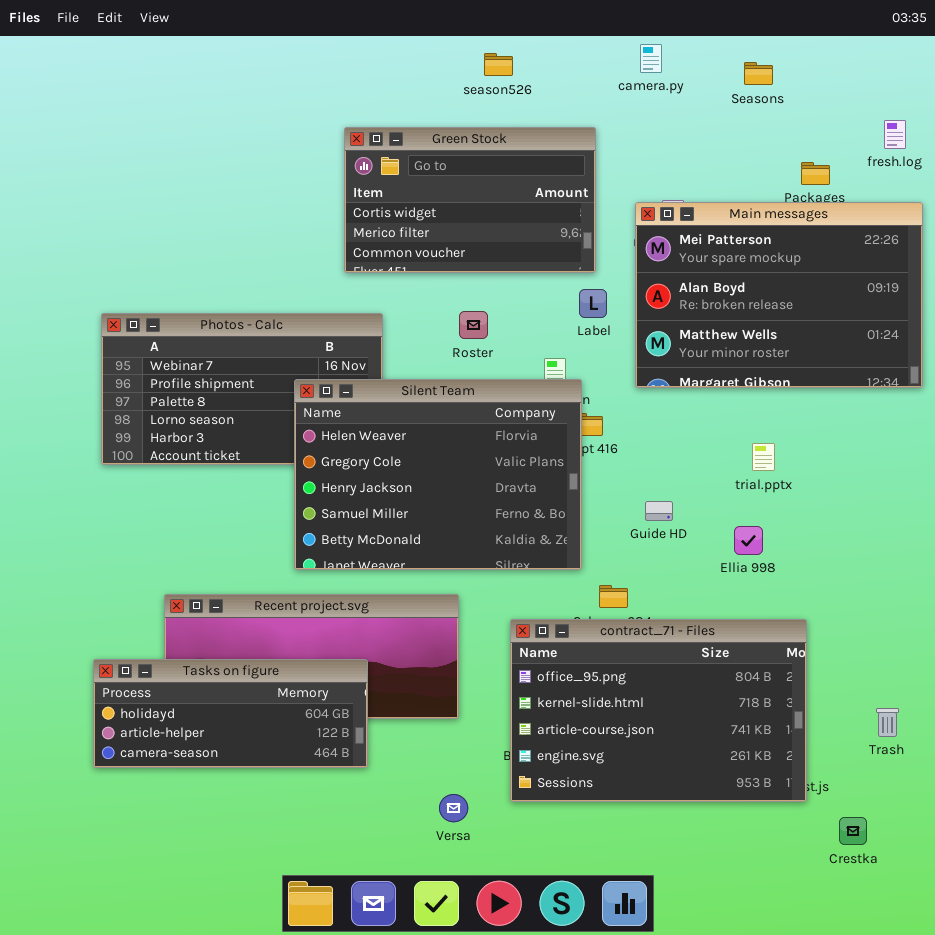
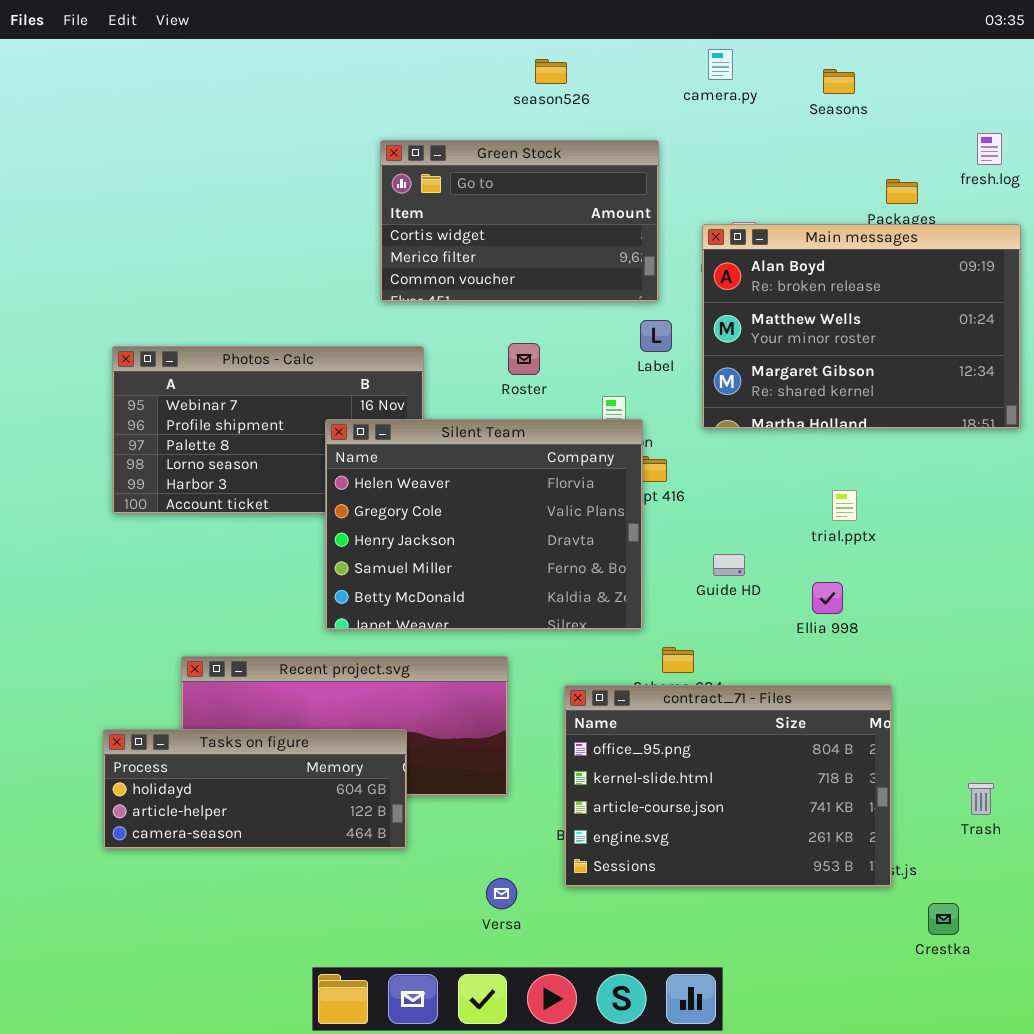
Main messages: [635,202,923,388] -> [702,224,1021,429], scrolled down 1 row

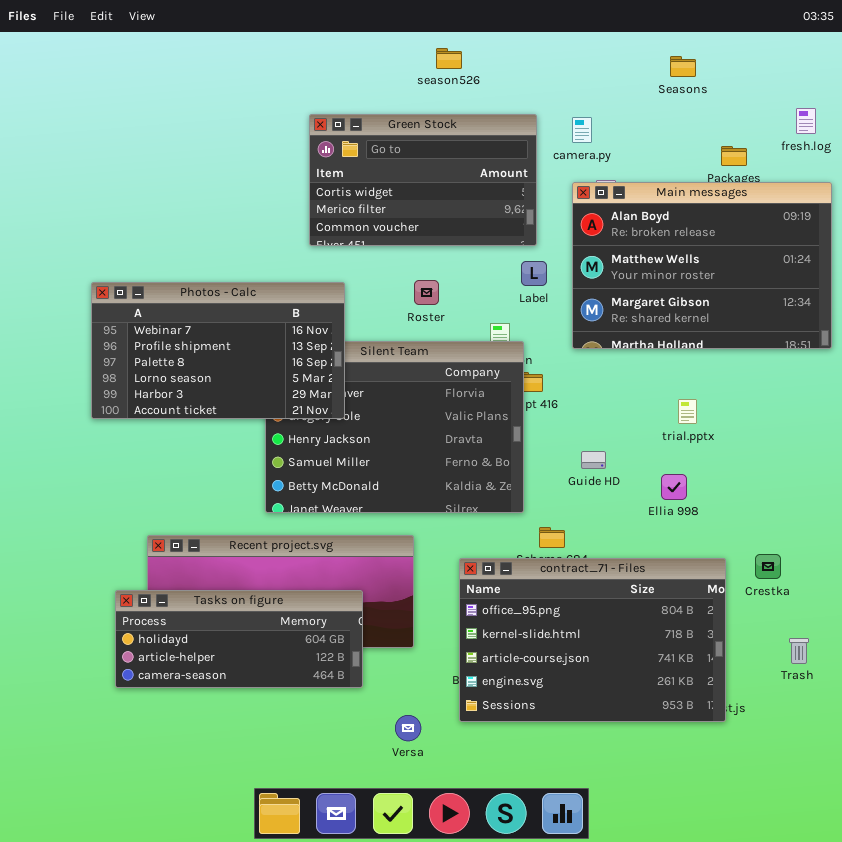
camera.py: [708,49,733,80] -> [572,117,592,143], moved
Photos - Calc: [112,346,424,514] -> [91,282,345,419], raised
Tasks on figure: [103,729,407,849] -> [115,590,363,688], moved
Crestka: [928,903,959,935] -> [755,554,781,579], moved

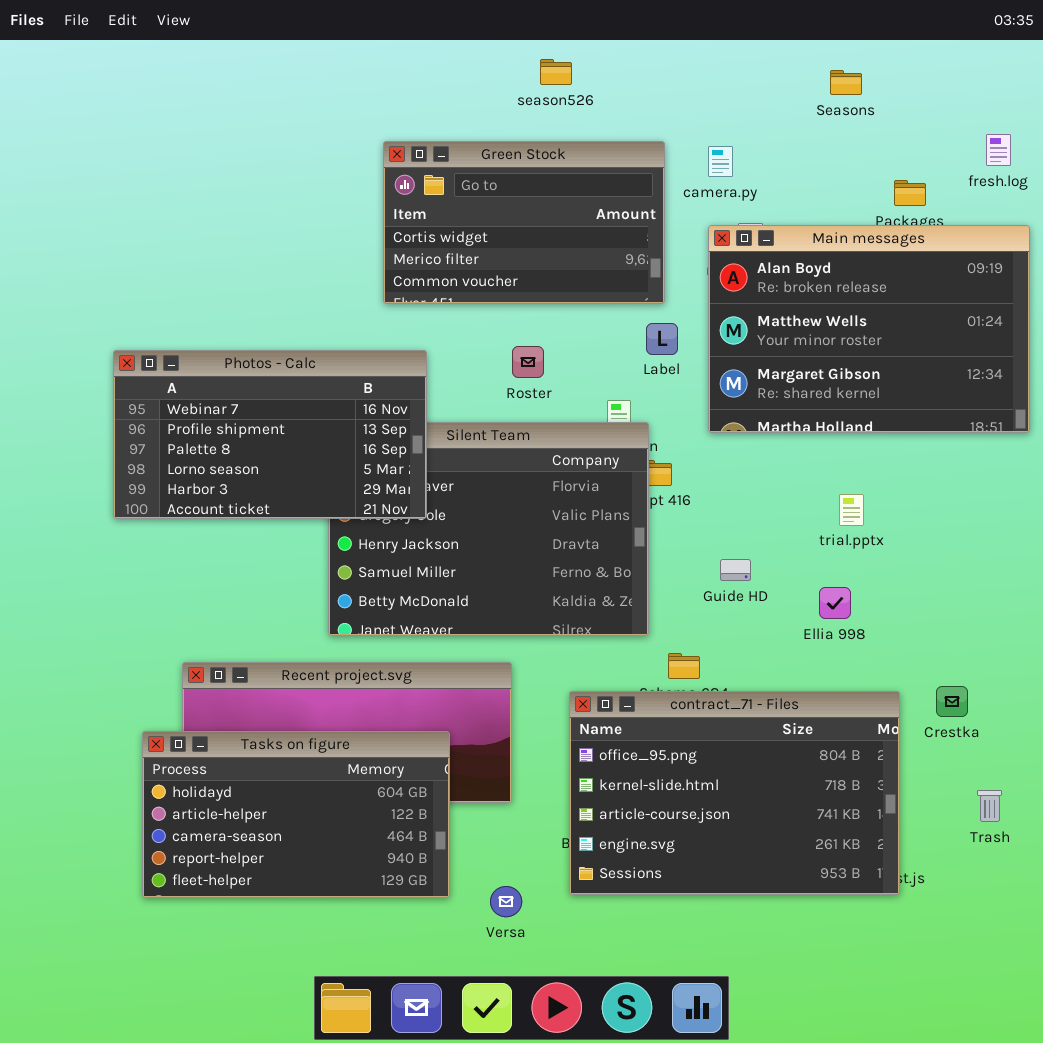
Tasks on figure: [115,590,363,688] -> [142,731,450,898], resized

